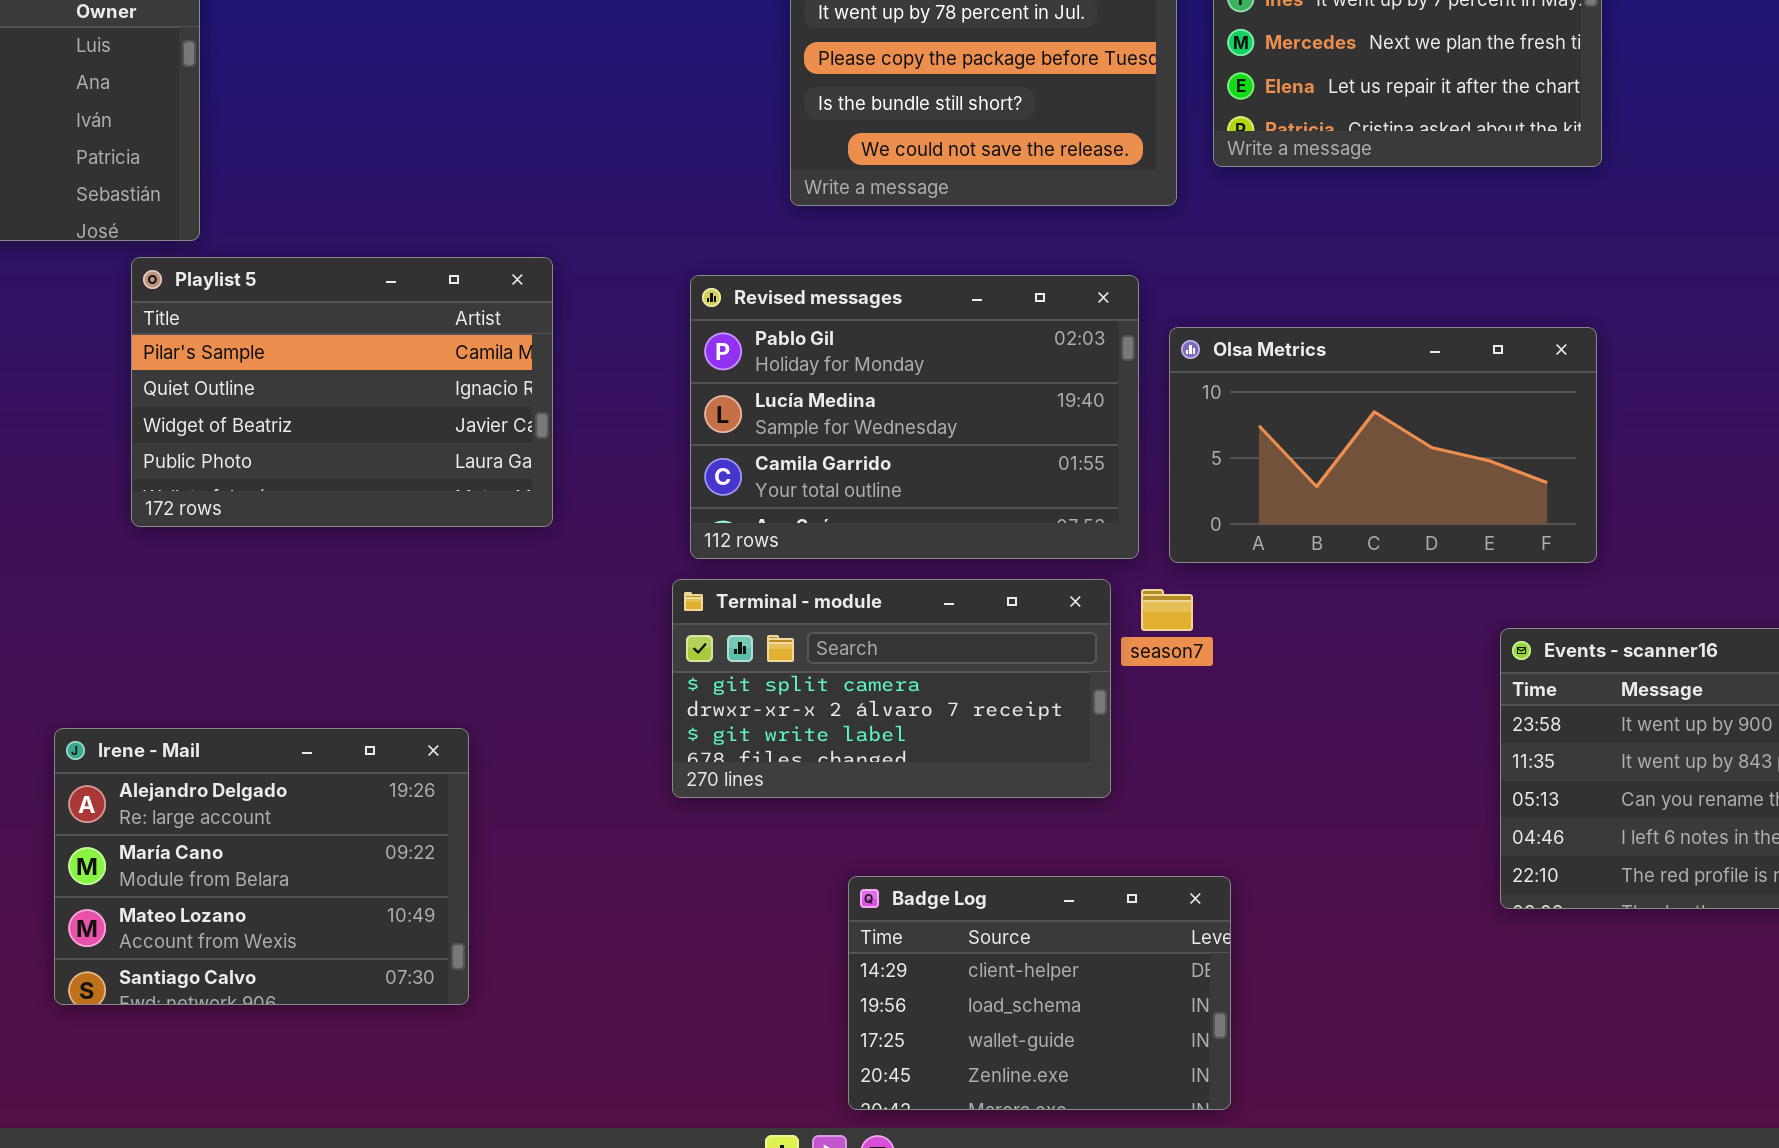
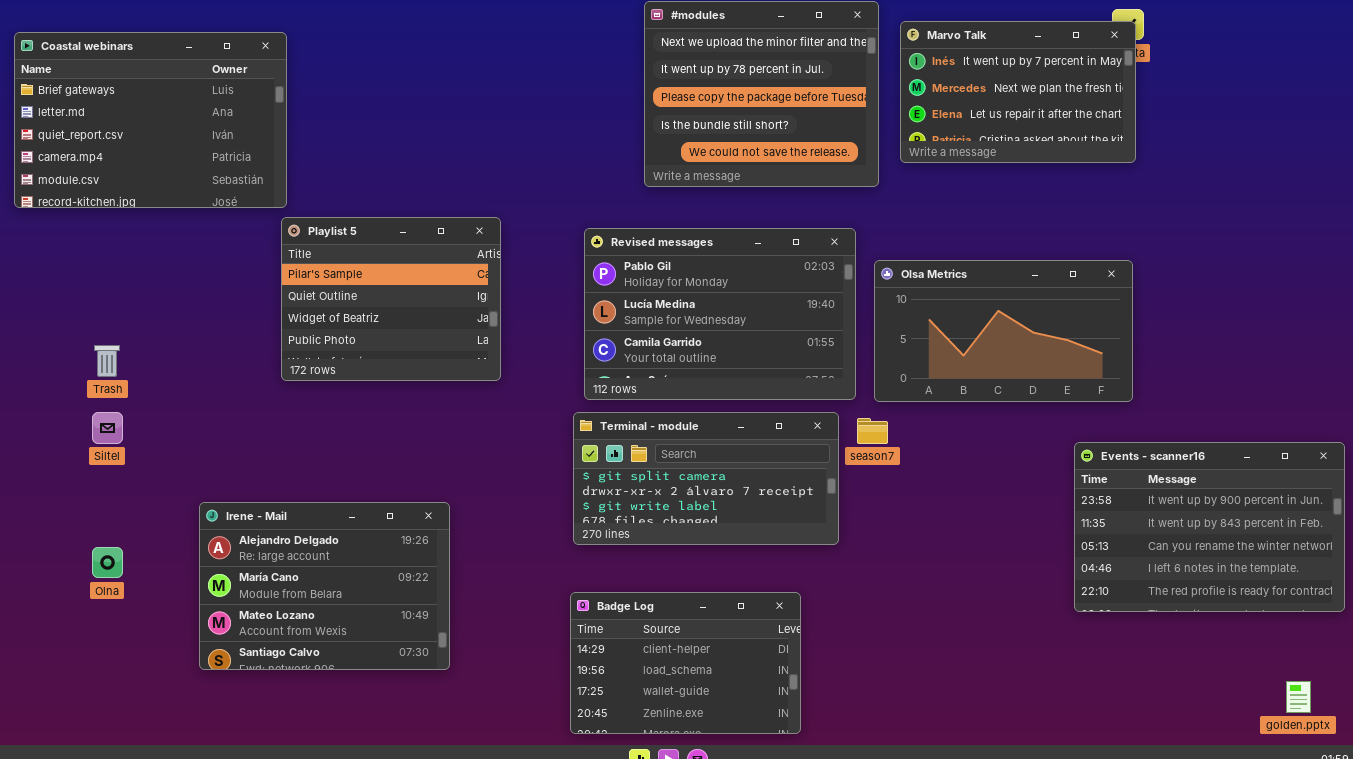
Playlist 5: [131,257,553,527] -> [281,217,501,381], resized
Badge Log: [848,876,1231,1110] -> [570,592,801,734], moved

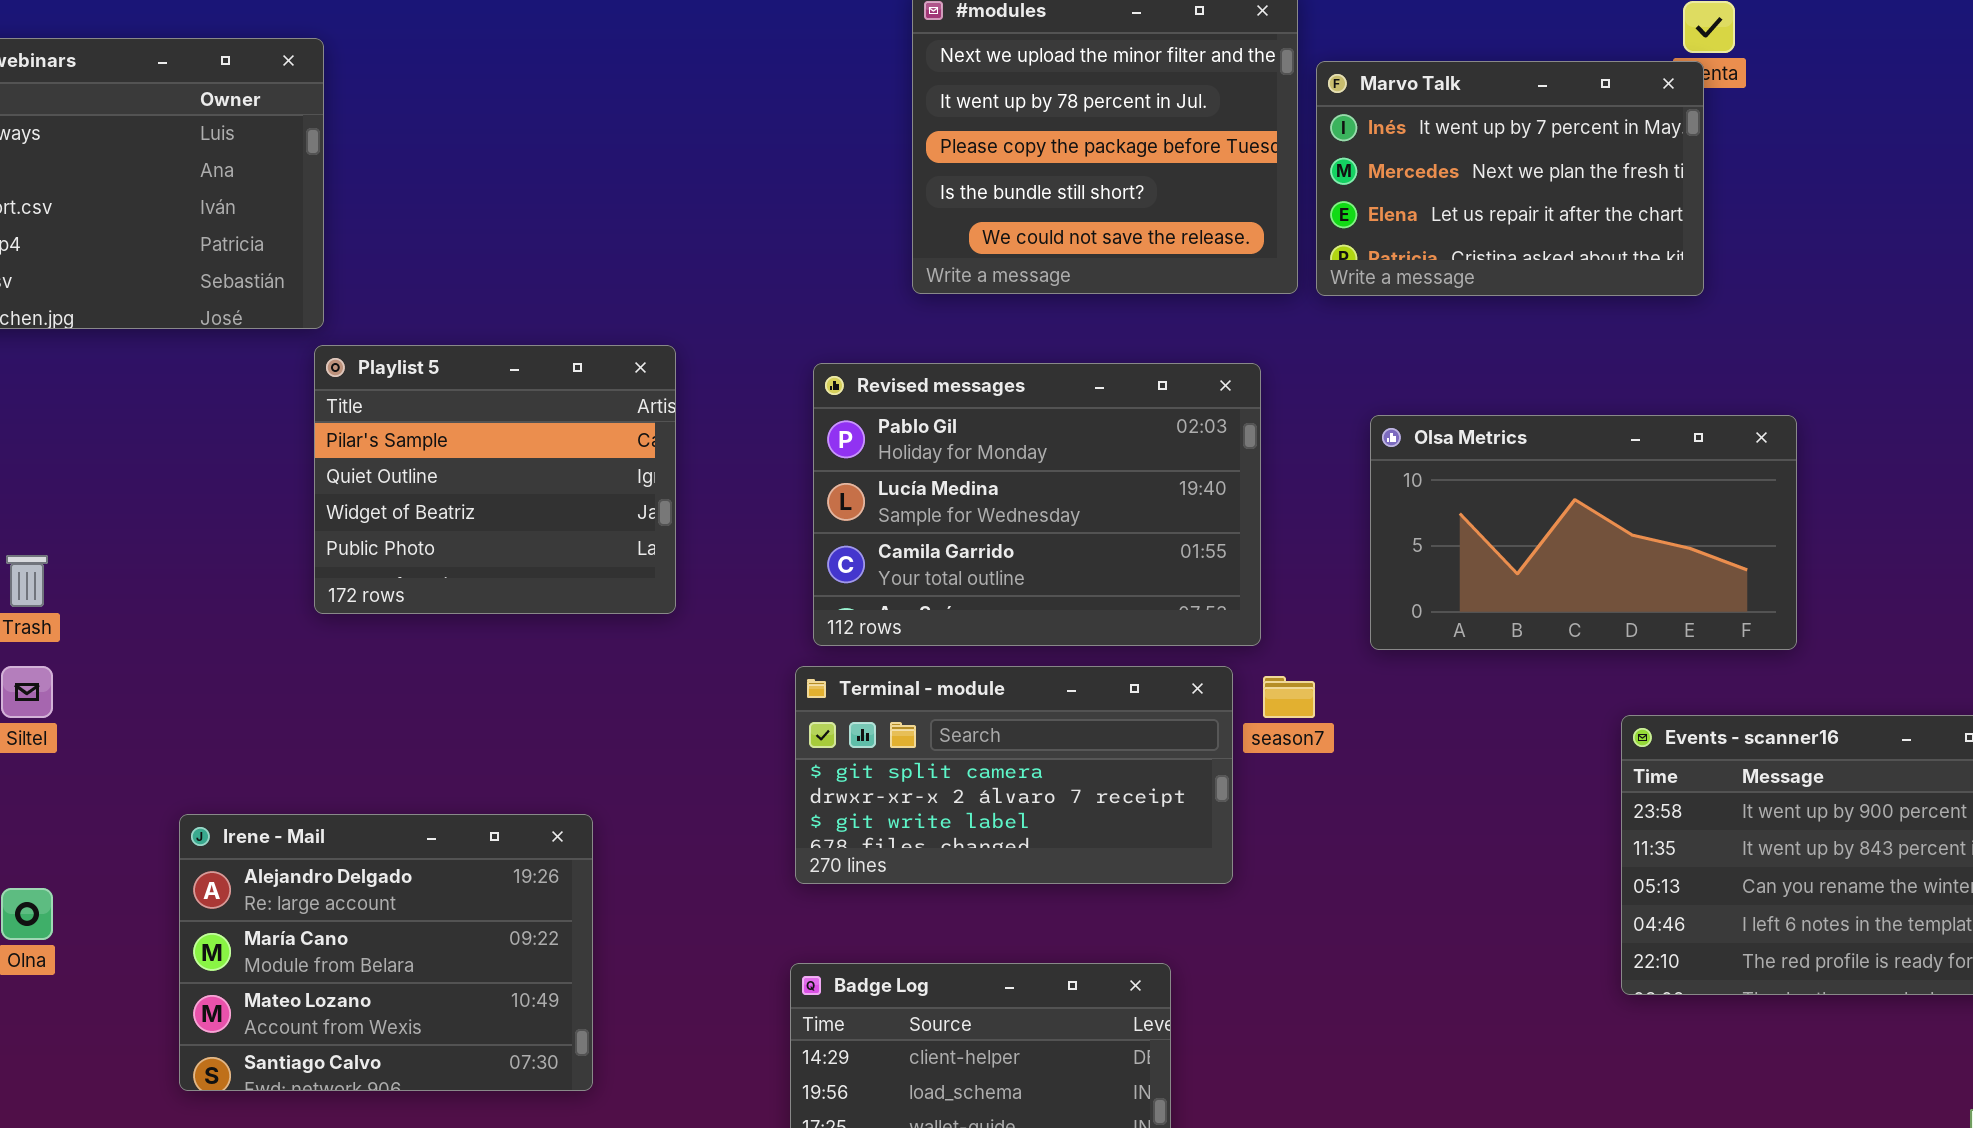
Marvo Talk: [900,21,1136,163] -> [1316,61,1704,296], moved
Olsa Metrics: [874,260,1133,402] -> [1370,415,1797,650], moved

